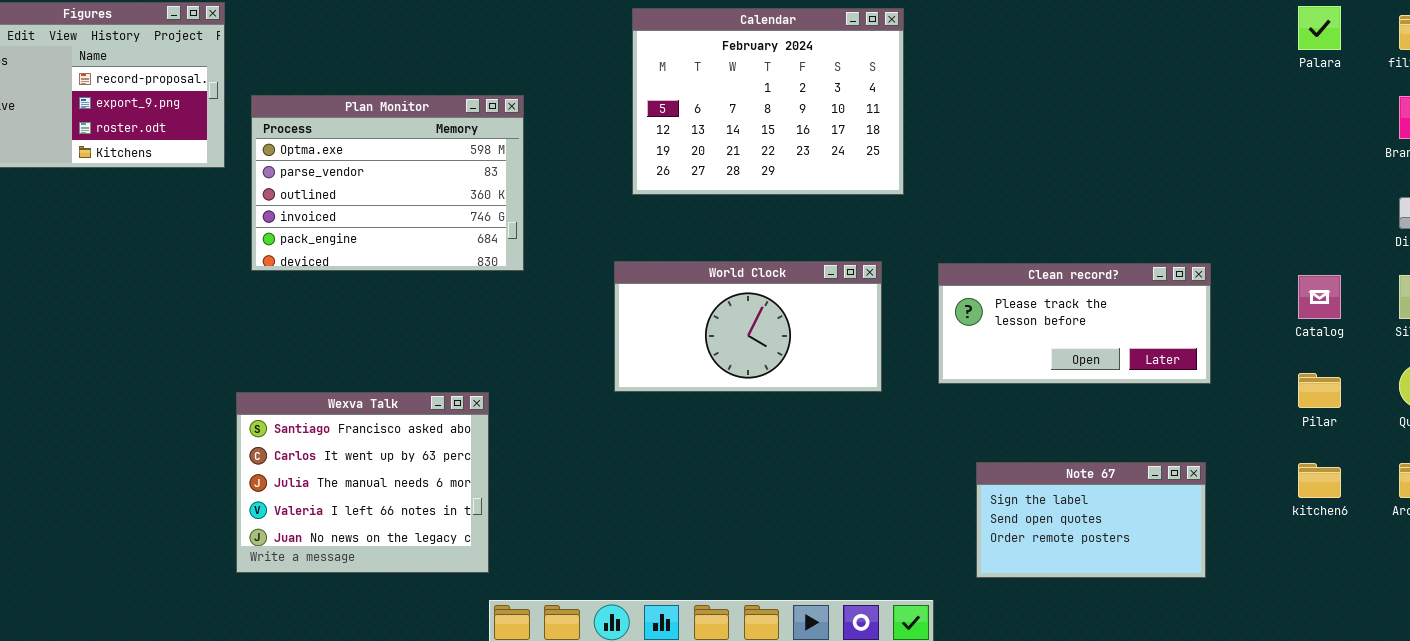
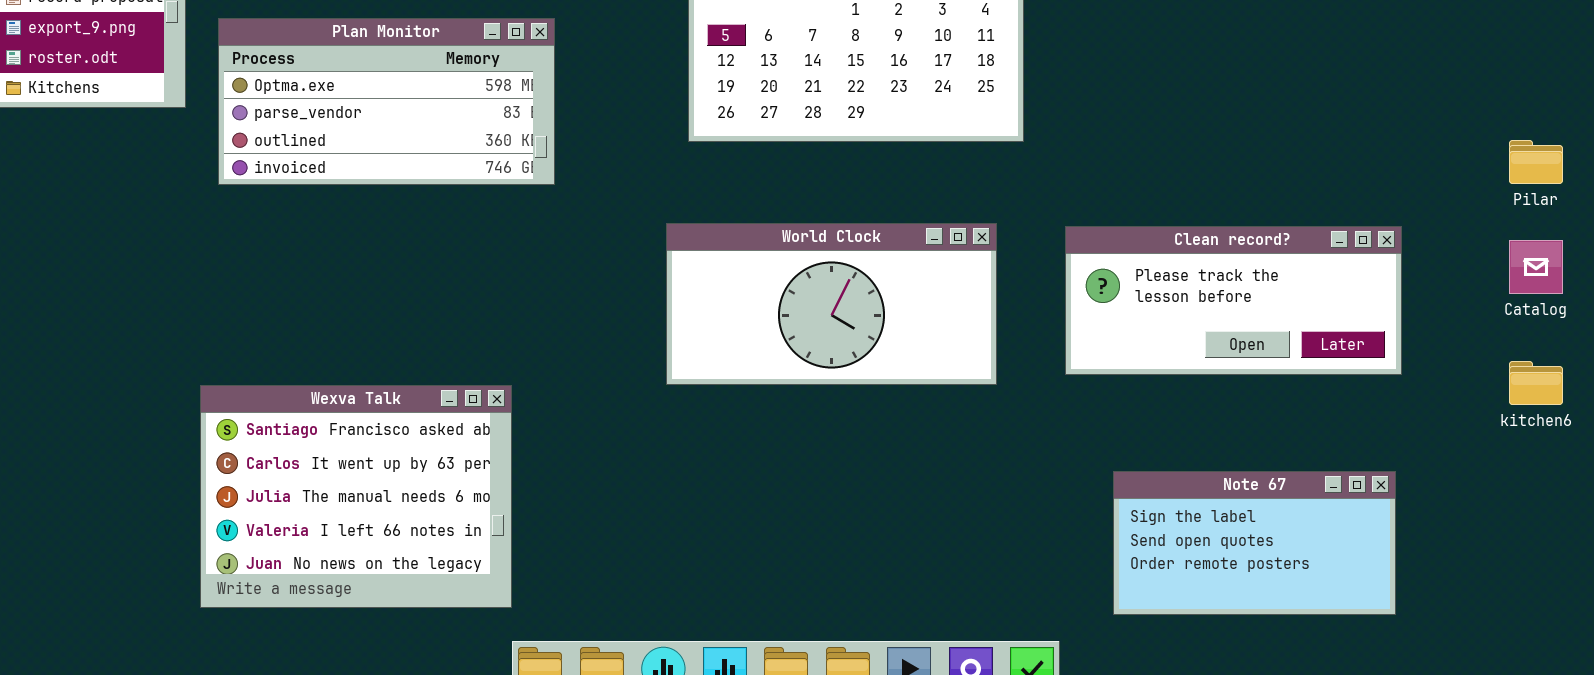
Plan Monitor: [251,95,524,271] -> [218,18,555,185], resized
Pilar: [1298,373,1341,408] -> [1509,140,1563,184], moved
kitchen6: [1298,463,1341,498] -> [1509,361,1563,405], moved

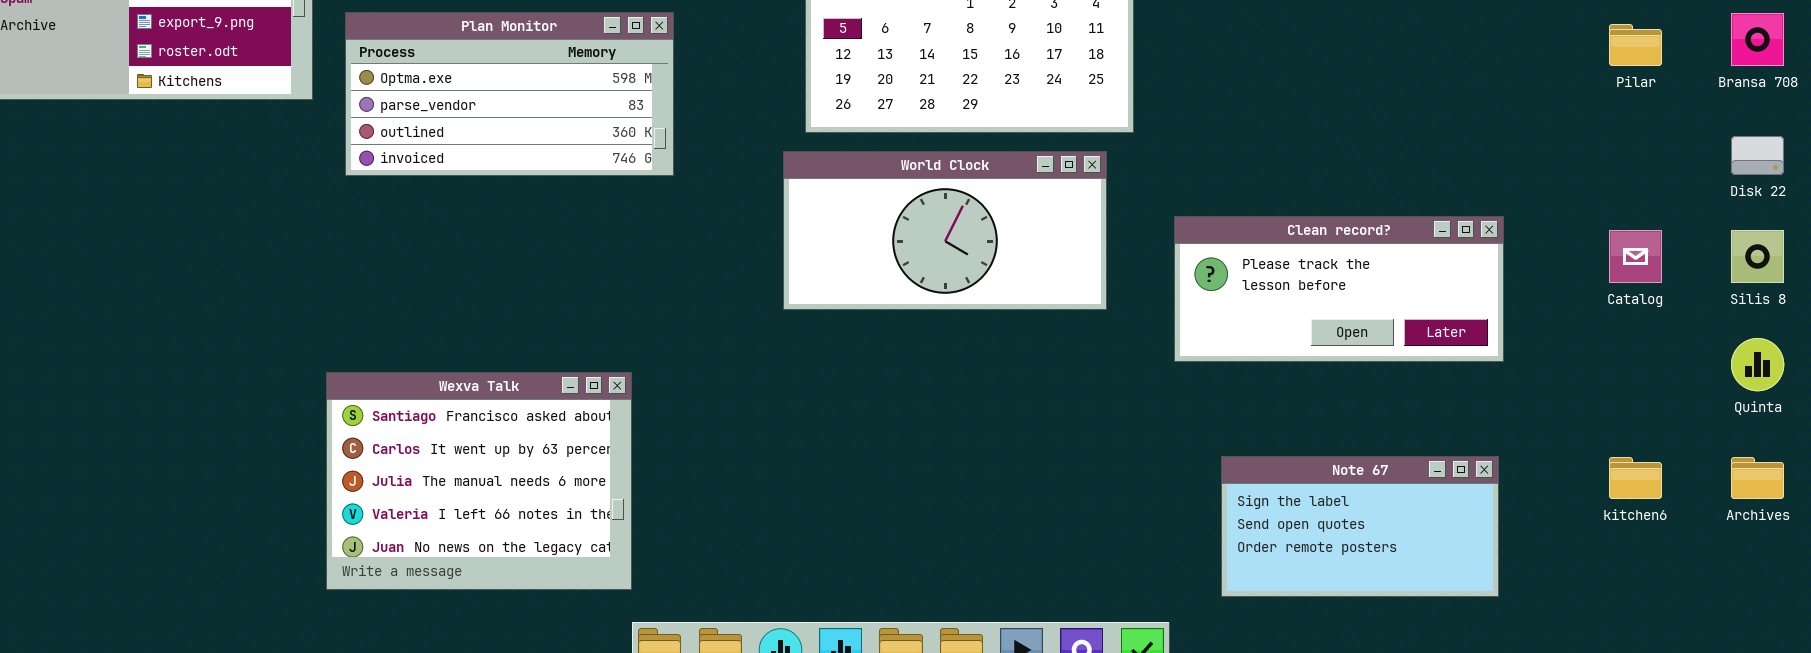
Pilar: [1509,140,1563,184] -> [1609,24,1662,66], moved
World Clock: [666,223,997,385] -> [783,151,1107,310], moved
kitchen6: [1509,361,1563,405] -> [1609,457,1662,499], moved

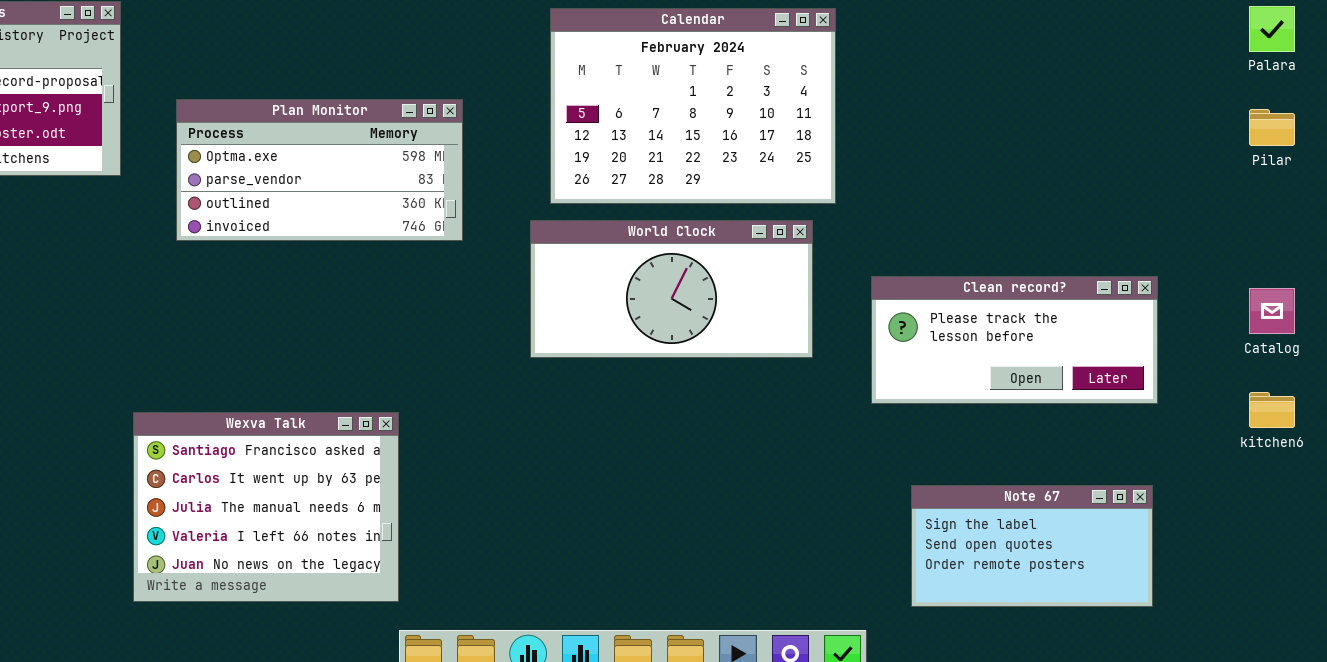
Plan Monitor: [345,12,674,176] -> [176,99,463,241], moved
kitchen6: [1609,457,1662,499] -> [1249,392,1295,428], moved

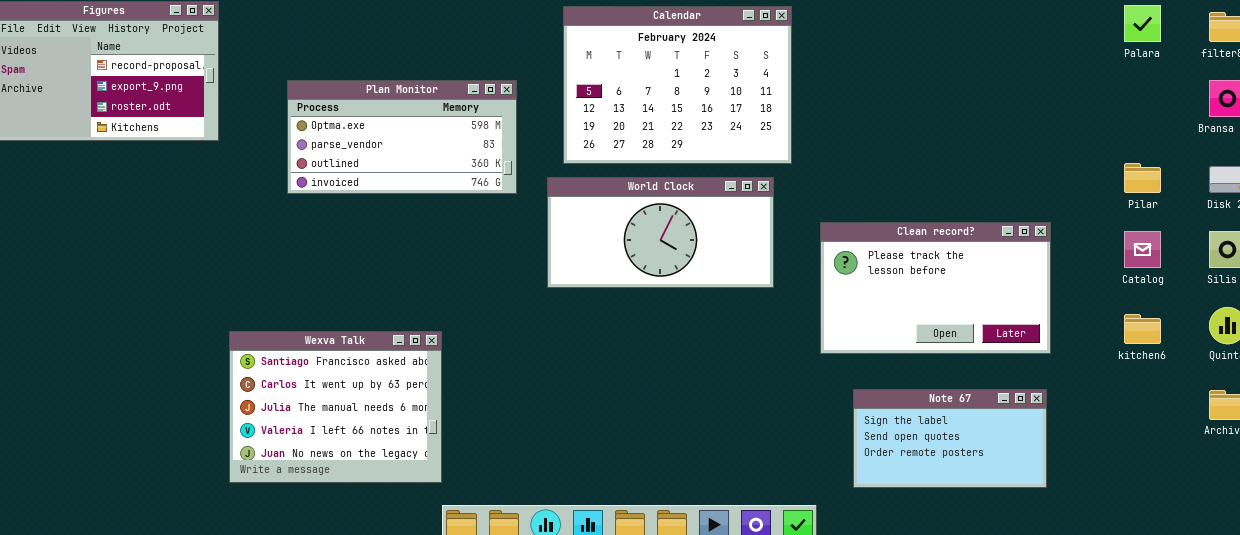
Plan Monitor: [176,99,463,241] -> [287,80,517,194], moved
Pilar: [1249,109,1295,146] -> [1124,163,1161,193], moved
Clean record?: [871,276,1158,404] -> [820,222,1051,354], resized

